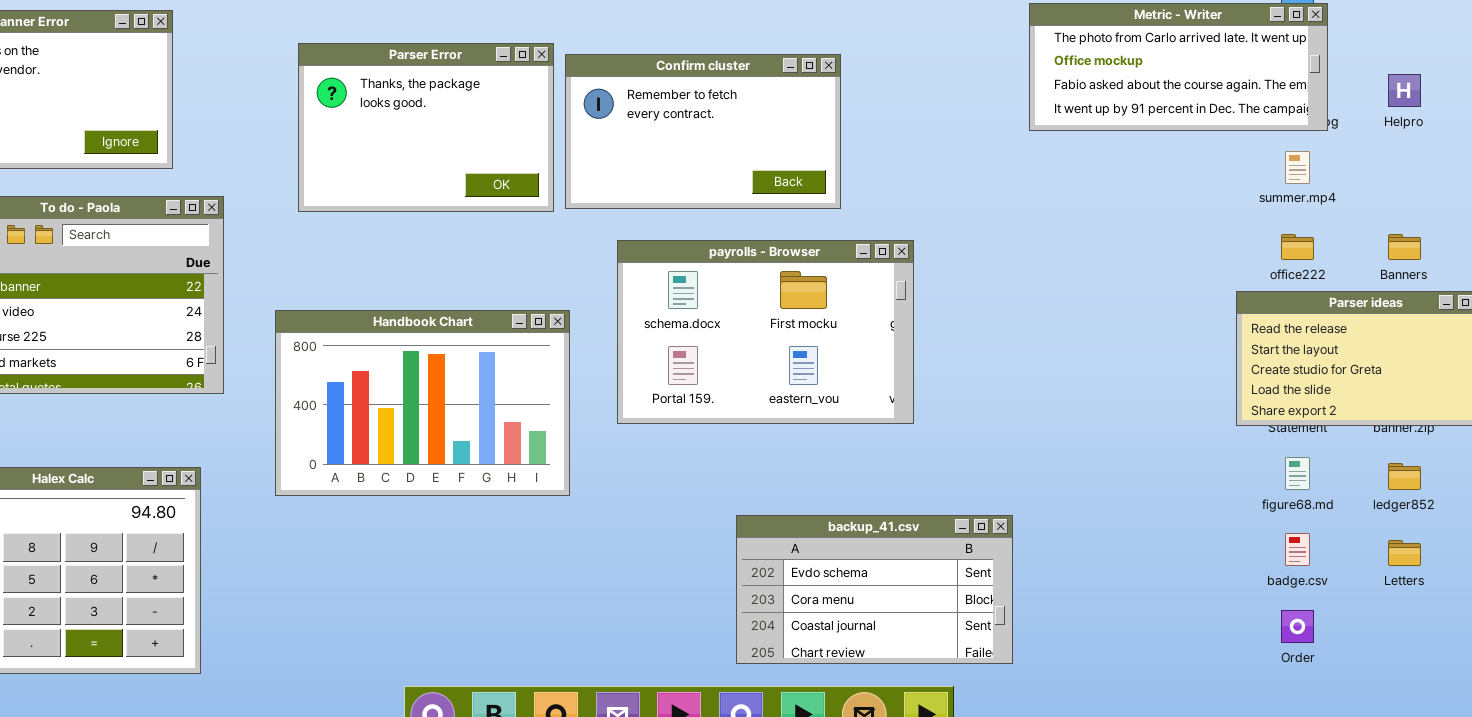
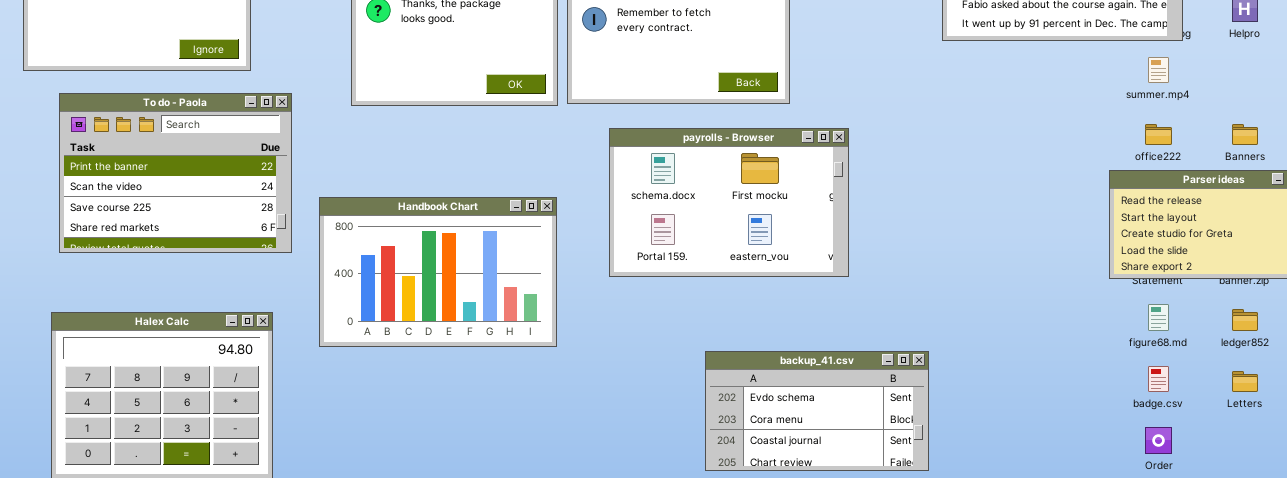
Handbook Chart: [275,310,570,496] -> [319,197,557,347], moved

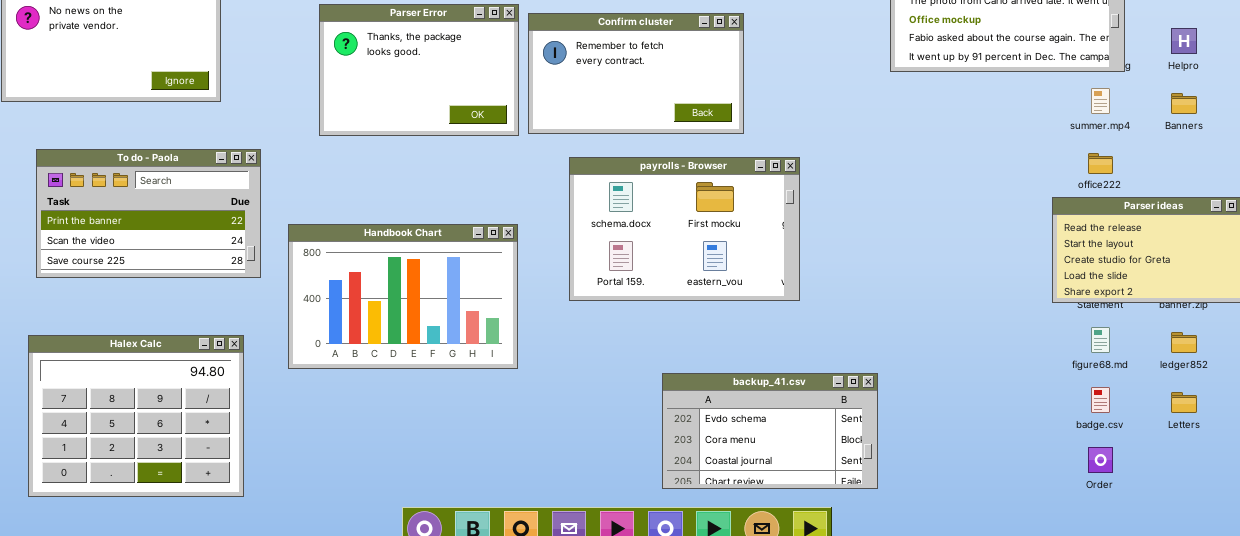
To do - Paola: [59,93,292,253] -> [36,149,261,278], resized
Banners: [1232,124,1258,145] -> [1171,93,1197,114], moved

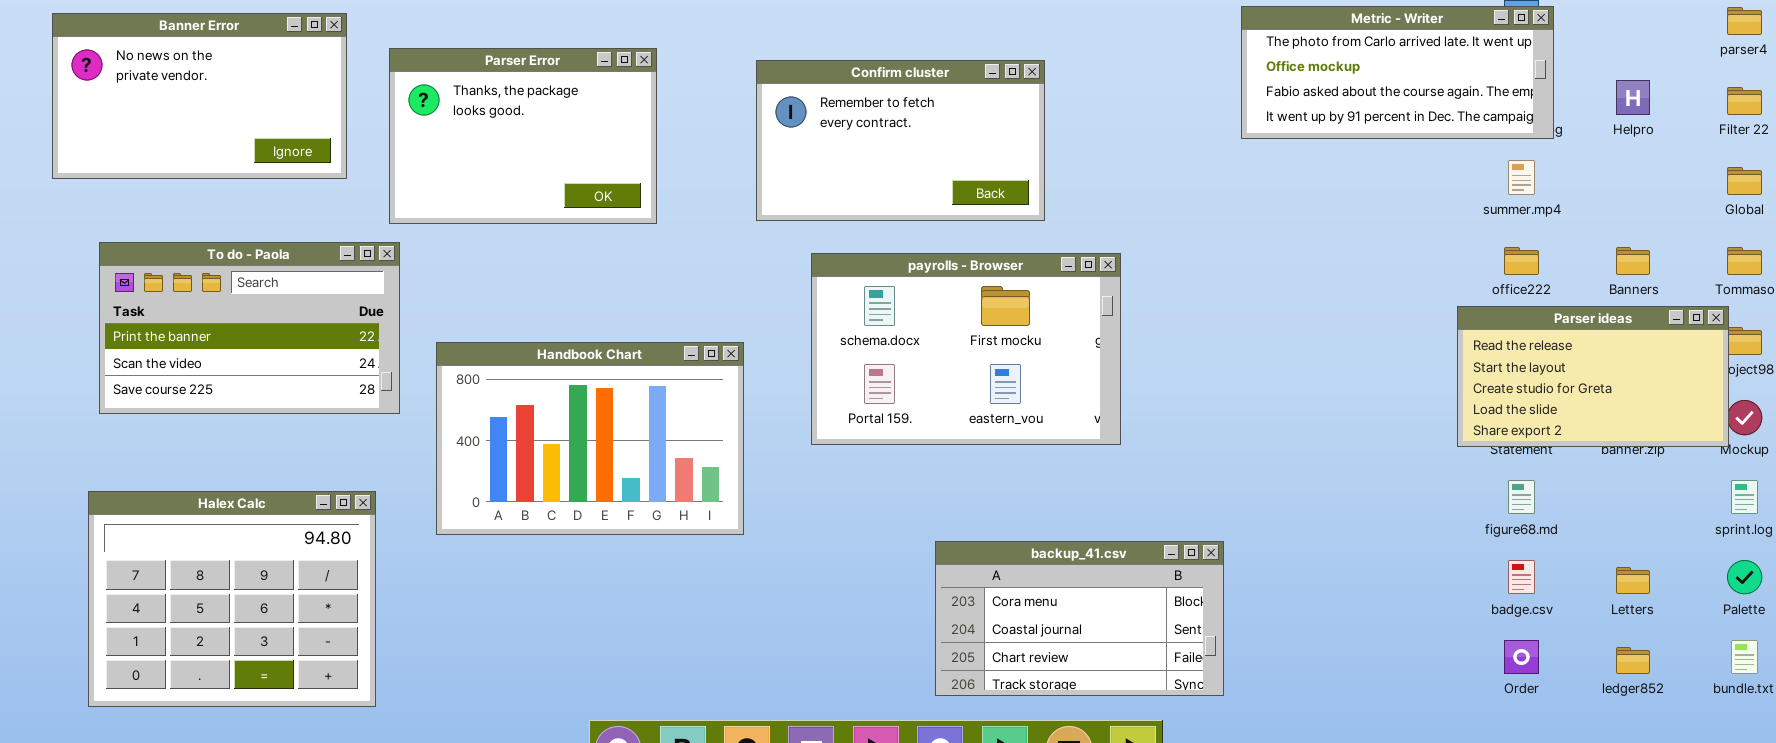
Parser Error: [319,4,519,136] -> [389,48,657,224], moved
Banners: [1171,93,1197,114] -> [1616,247,1650,275], moved
ledger852: [1171,332,1197,353] -> [1616,647,1650,674], moved
backup_41.csv: [662,373,878,489] -> [935,541,1224,696], scrolled down 1 row

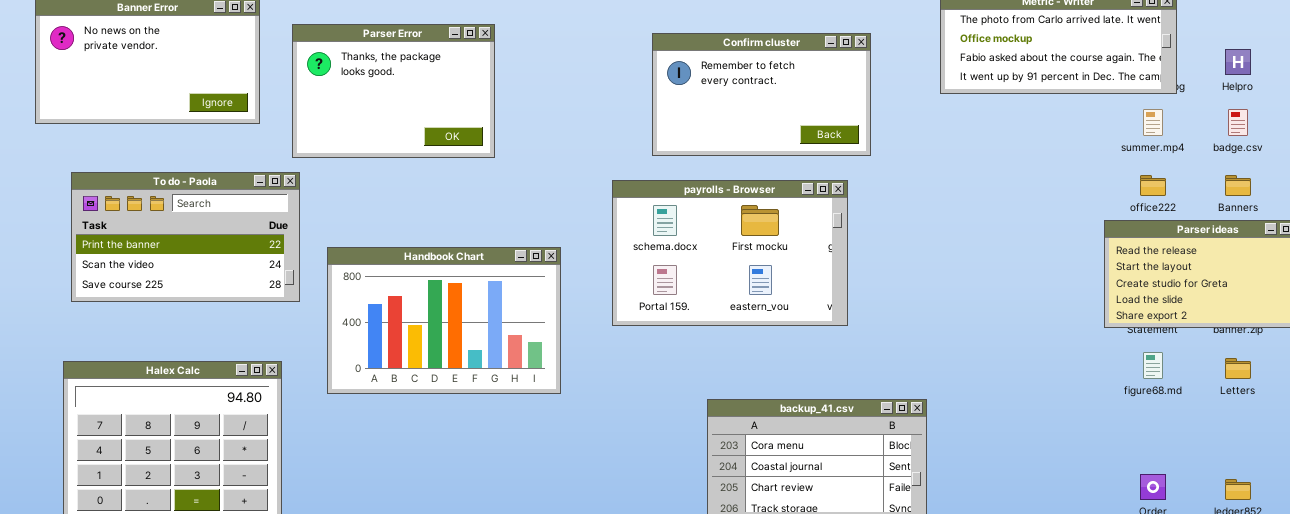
Confirm cluster: [756,60,1045,221] -> [652,33,871,156], moved
badge.csv: [1508,560,1535,594] -> [1228,109,1248,136], moved
Letters: [1616,567,1650,594] -> [1225,358,1251,379], moved

